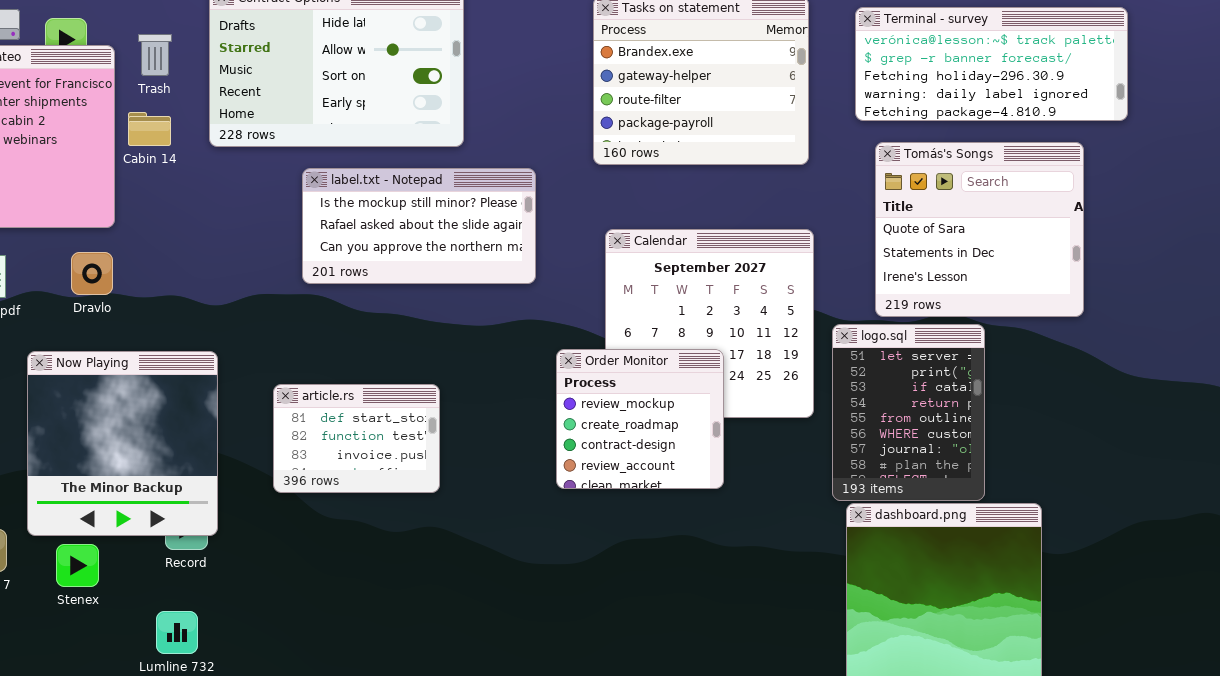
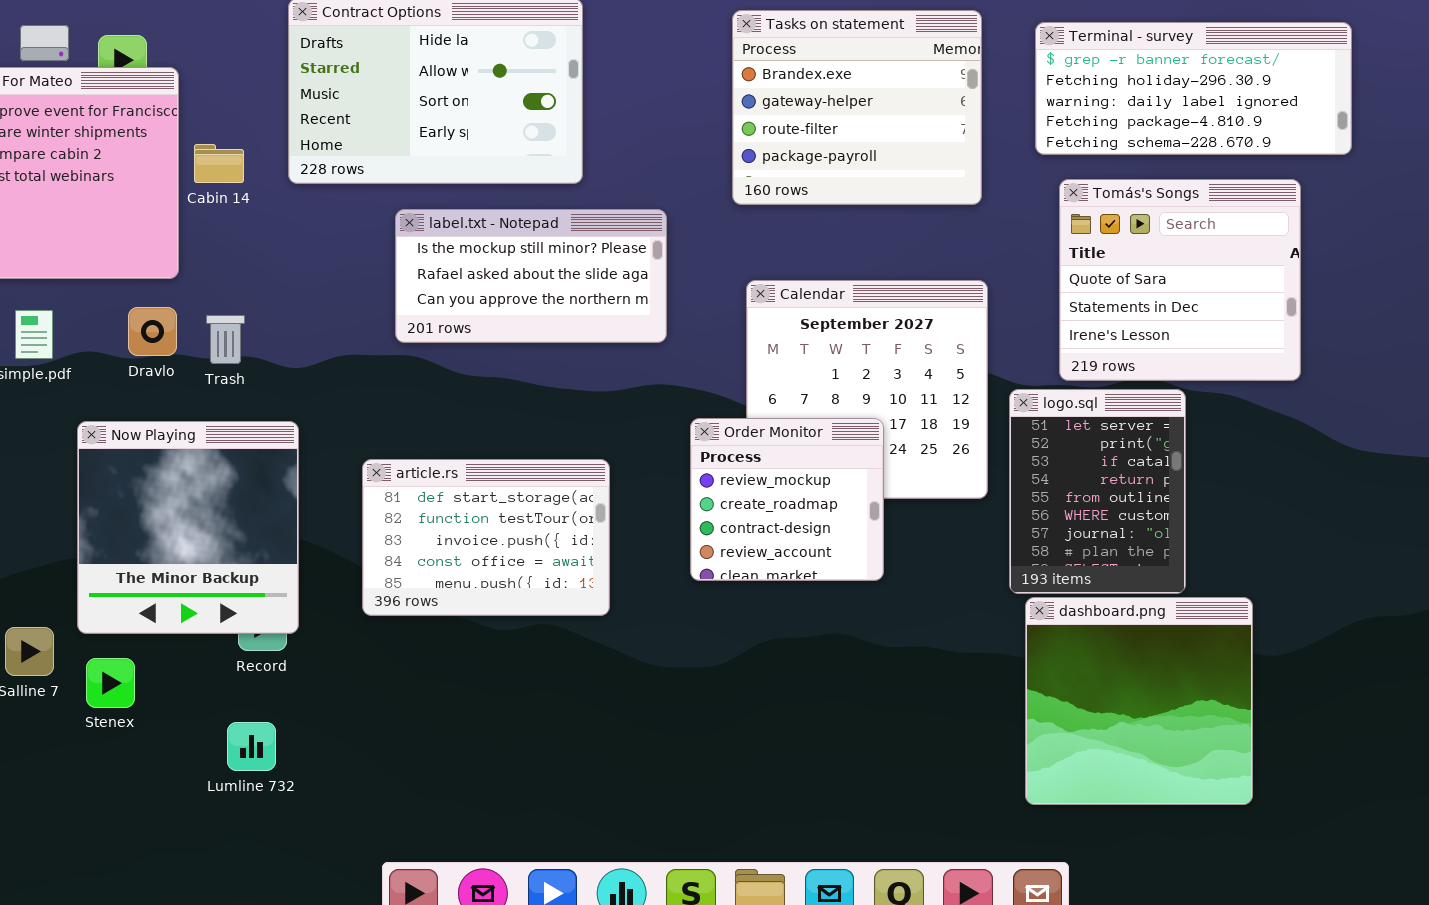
Terminal - survey: [855,7,1128,121] -> [1035,22,1352,155], scrolled down 1 row
Trash: [138,34,172,76] -> [206,315,245,364], moved
article.rs: [273,384,440,493] -> [362,459,610,616], resized
Stenex: [56,544,99,587] -> [86,658,135,708], moved

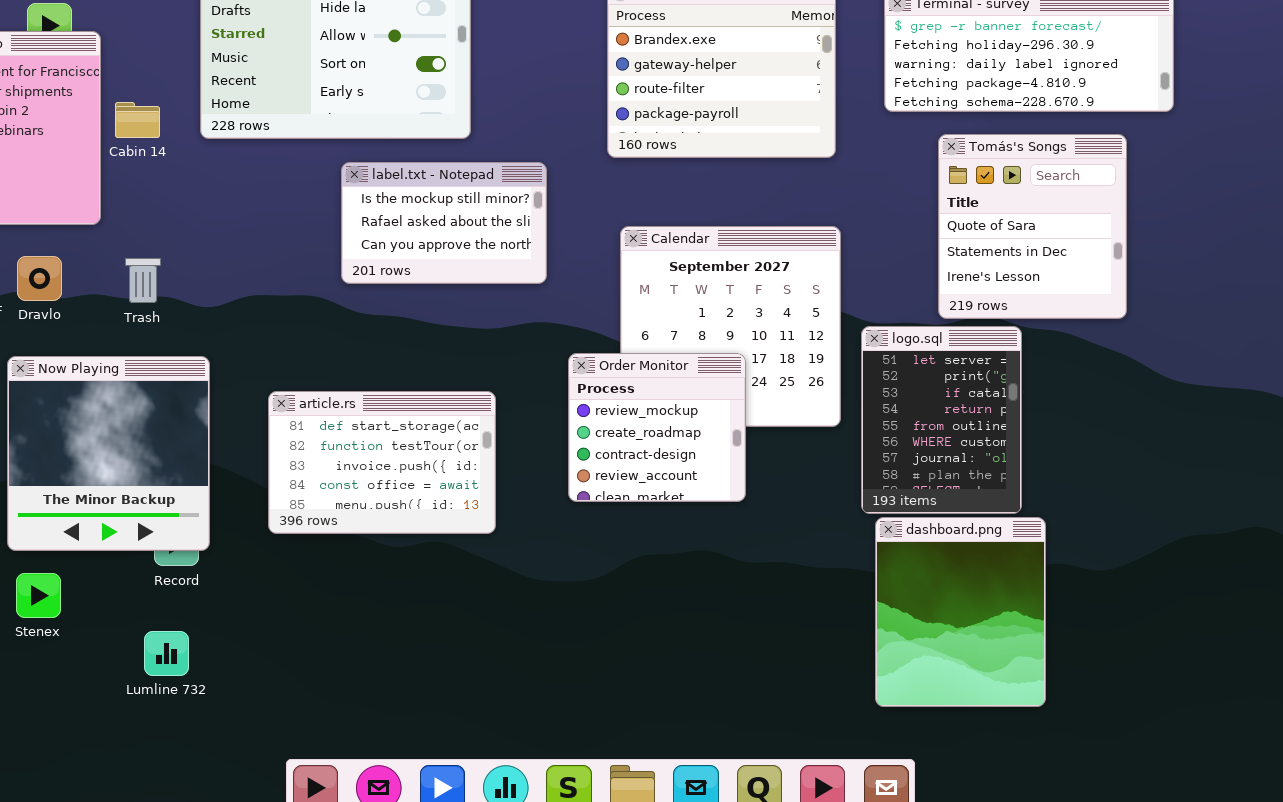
Tomás's Songs: [1059,179,1301,381] -> [938,134,1127,319], resized
label.txt - Notepad: [395,209,667,343] -> [341,162,547,284], resized
Dravlo: [128,307,177,356] -> [17,256,62,301], moved
dashboard.png: [1025,597,1253,805] -> [875,517,1046,707], resized

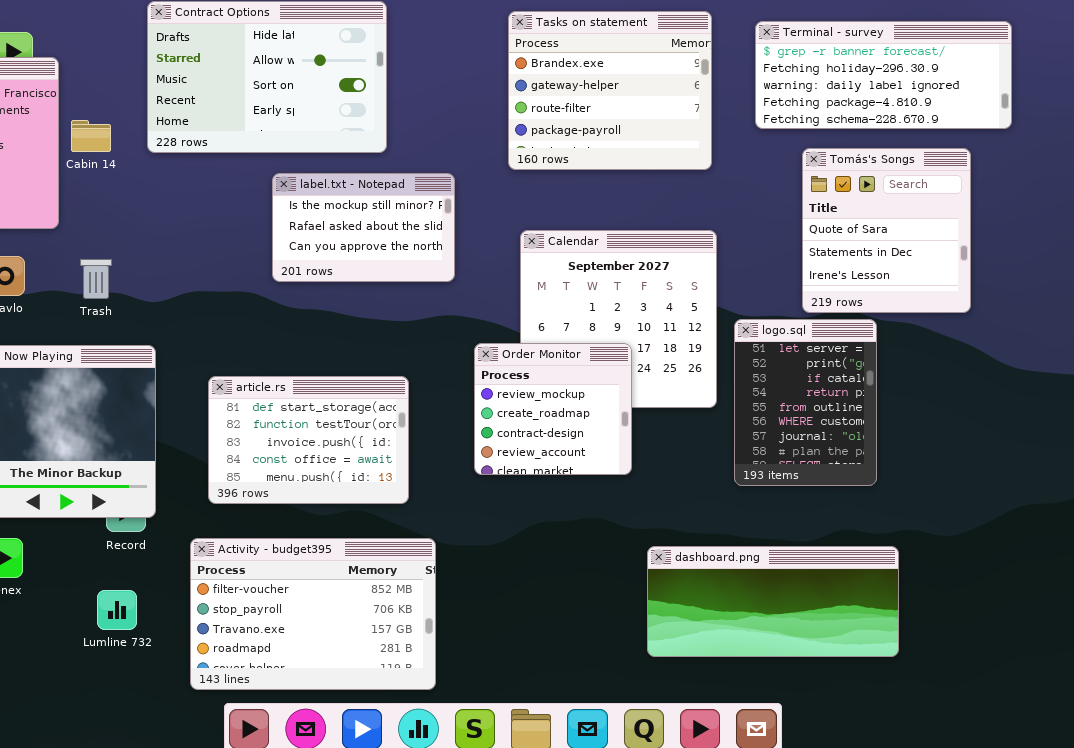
dashboard.png: [875,517,1046,707] -> [647,546,899,657], resized
Activity - budget395: none -> [190,538,436,690], opened

